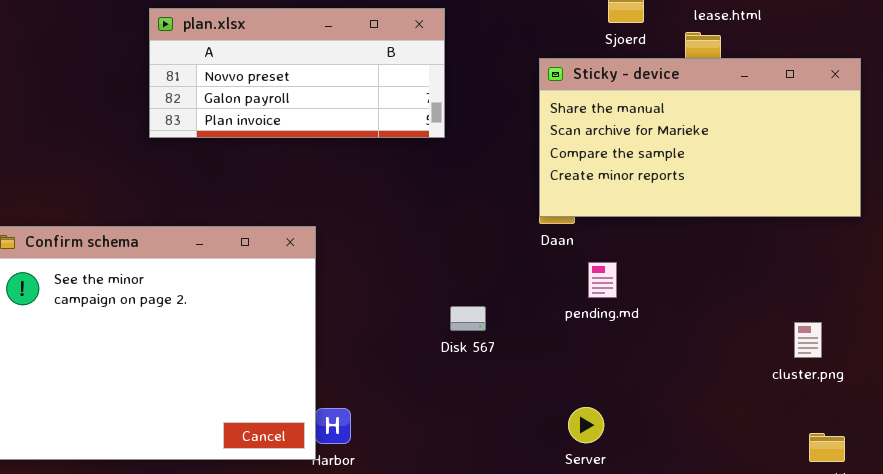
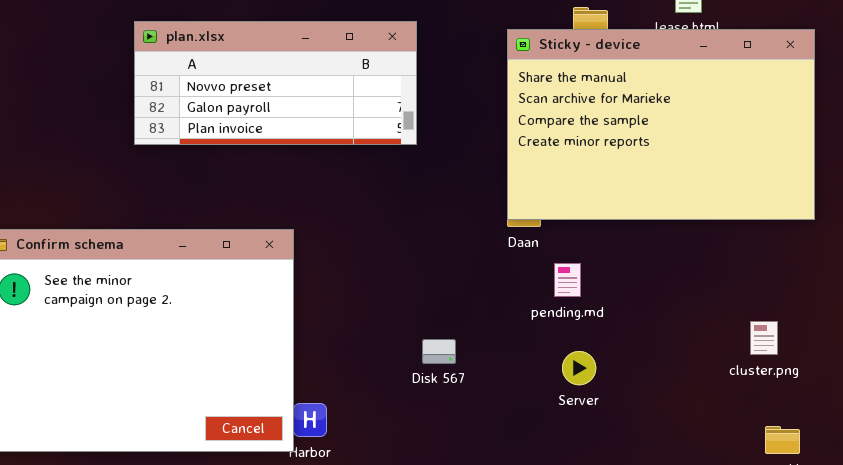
Sticky - device: [539,58,861,217] -> [507,29,815,220], resized
Disk 567: [450,306,486,331] -> [422,339,456,364], moved
Server: [568,407,604,443] -> [562,351,596,385], moved

